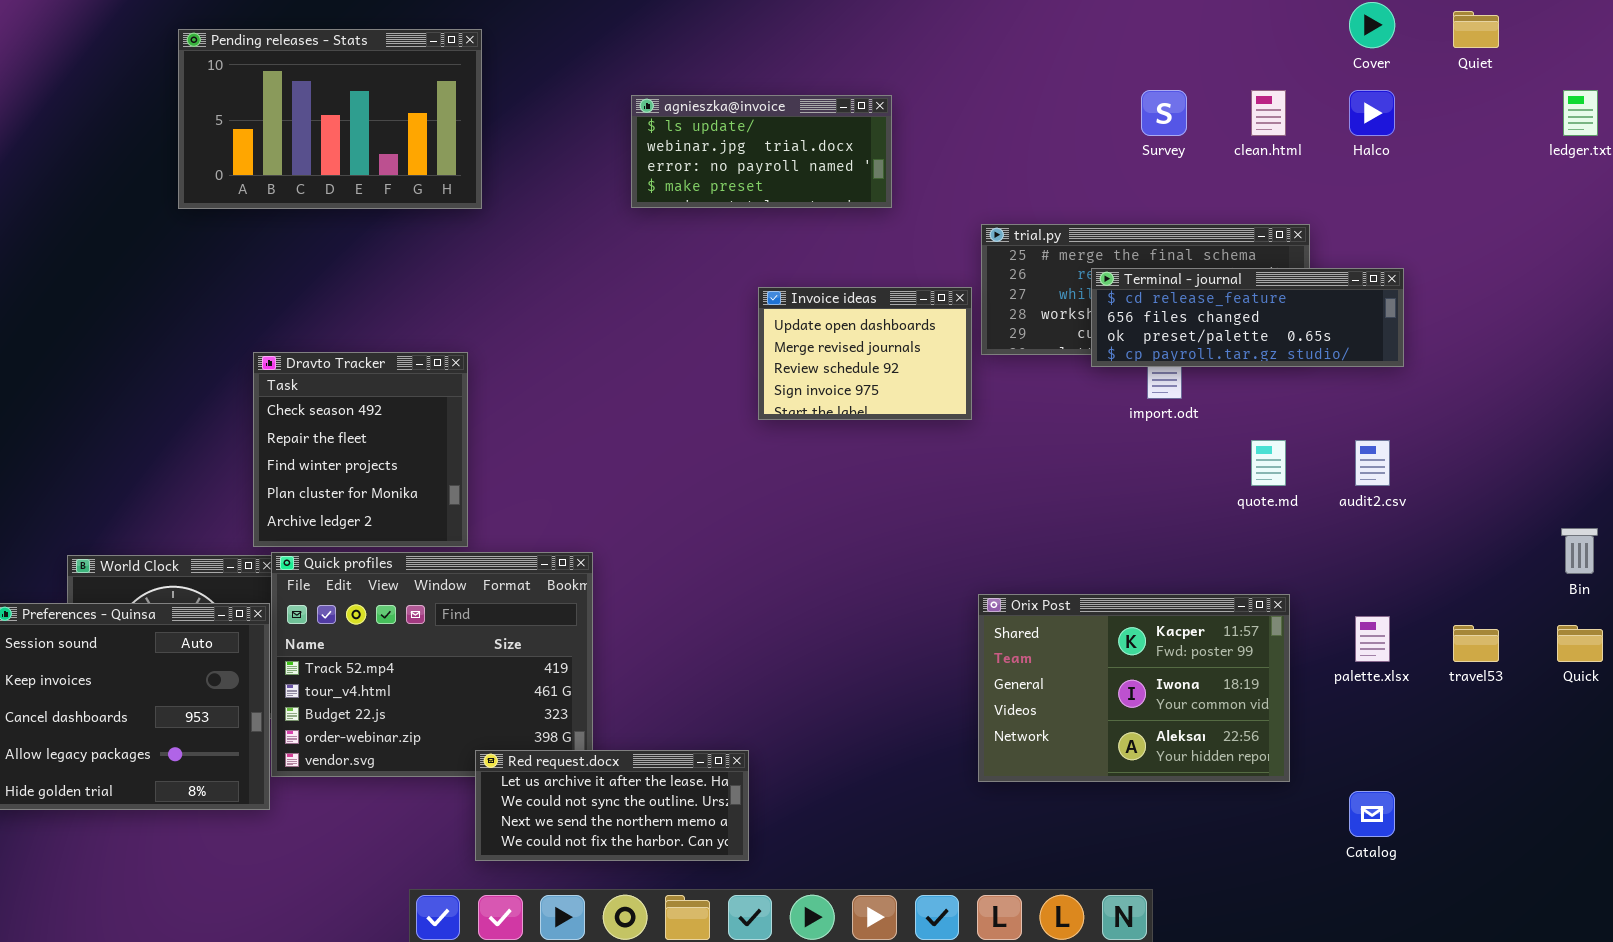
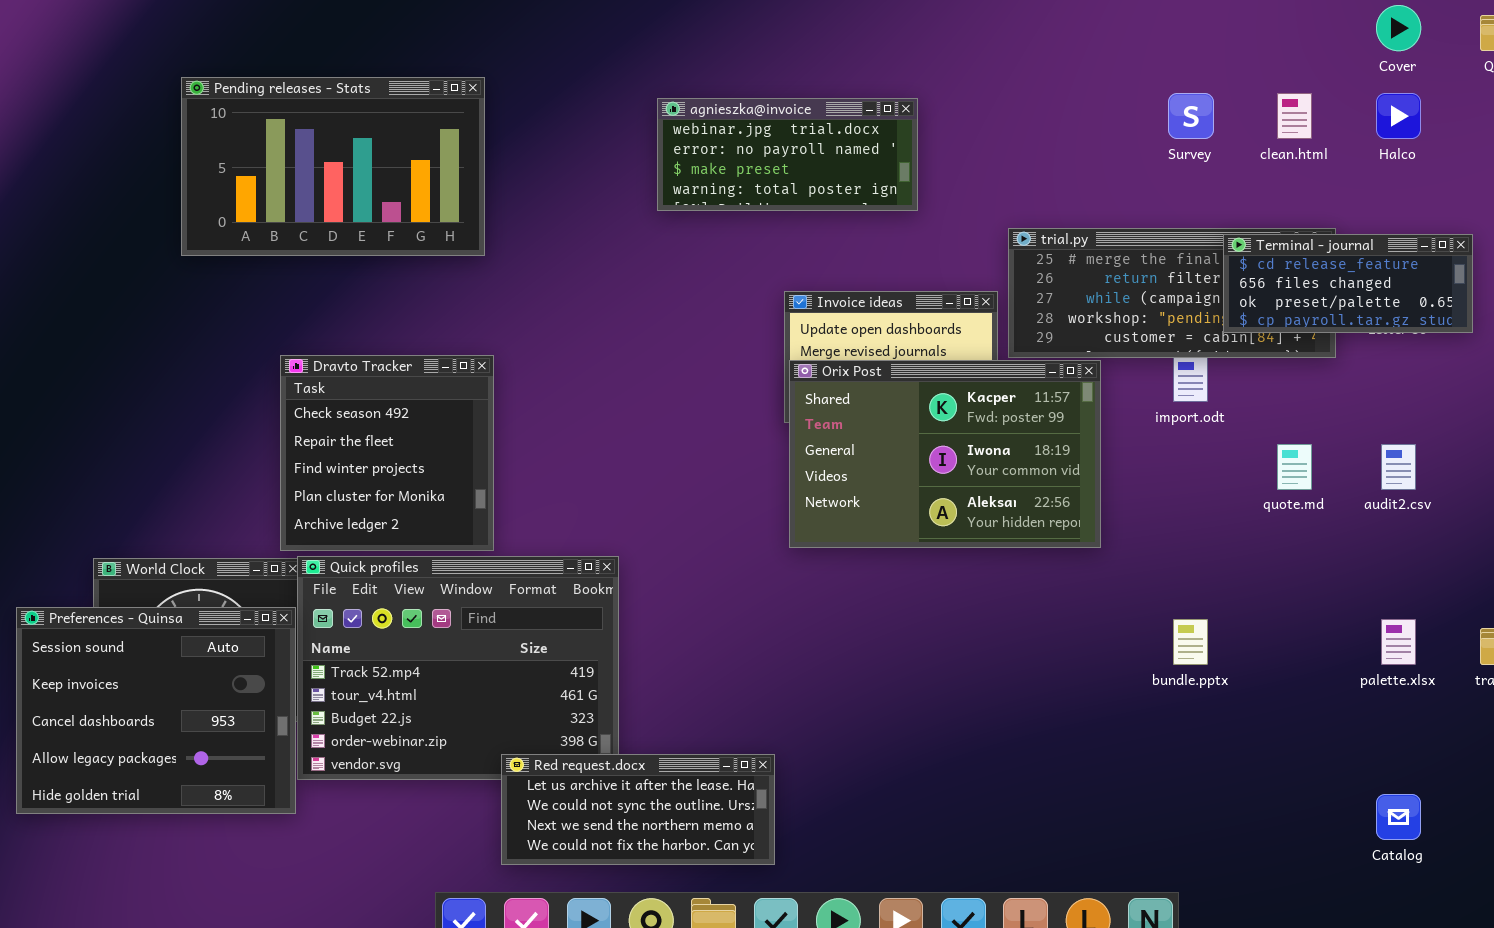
Pending releases - Stats: [178,29,482,209] -> [181,77,485,256], moved
agnieszka@invoice: [631,95,892,208] -> [657,98,918,211], scrolled down 1 row
Terminal - journal: [1091,268,1404,367] -> [1223,234,1473,333], moved, resized
Orix Post: [978,594,1290,782] -> [789,360,1101,548], moved

